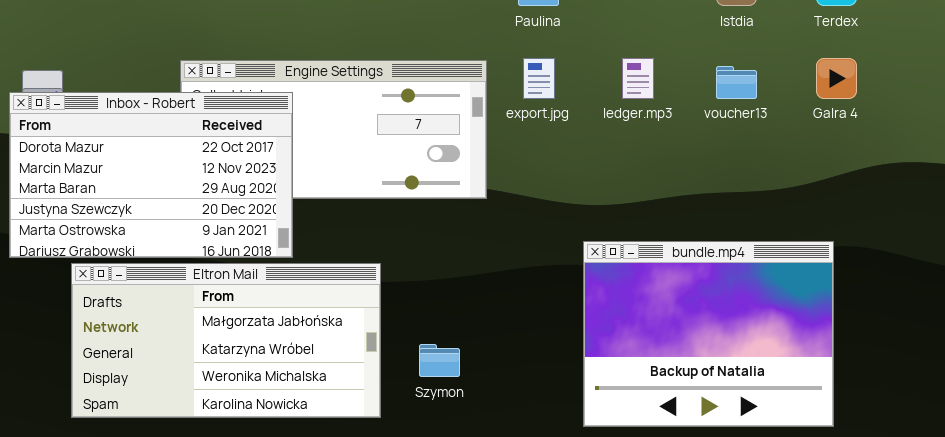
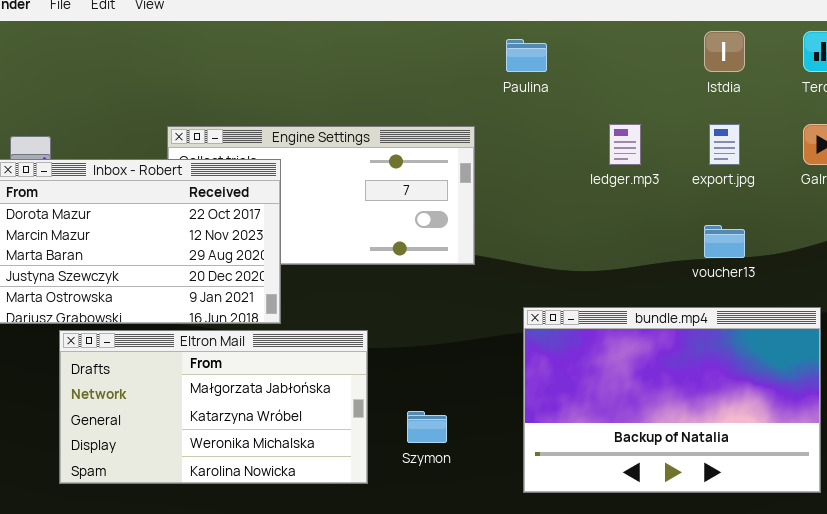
export.jpg: [523,58,555,99] -> [709,124,740,165], moved
voucher13: [716,66,757,99] -> [704,225,745,258], moved
bundle.mp4: [583,241,834,427] -> [523,307,821,493], resized

